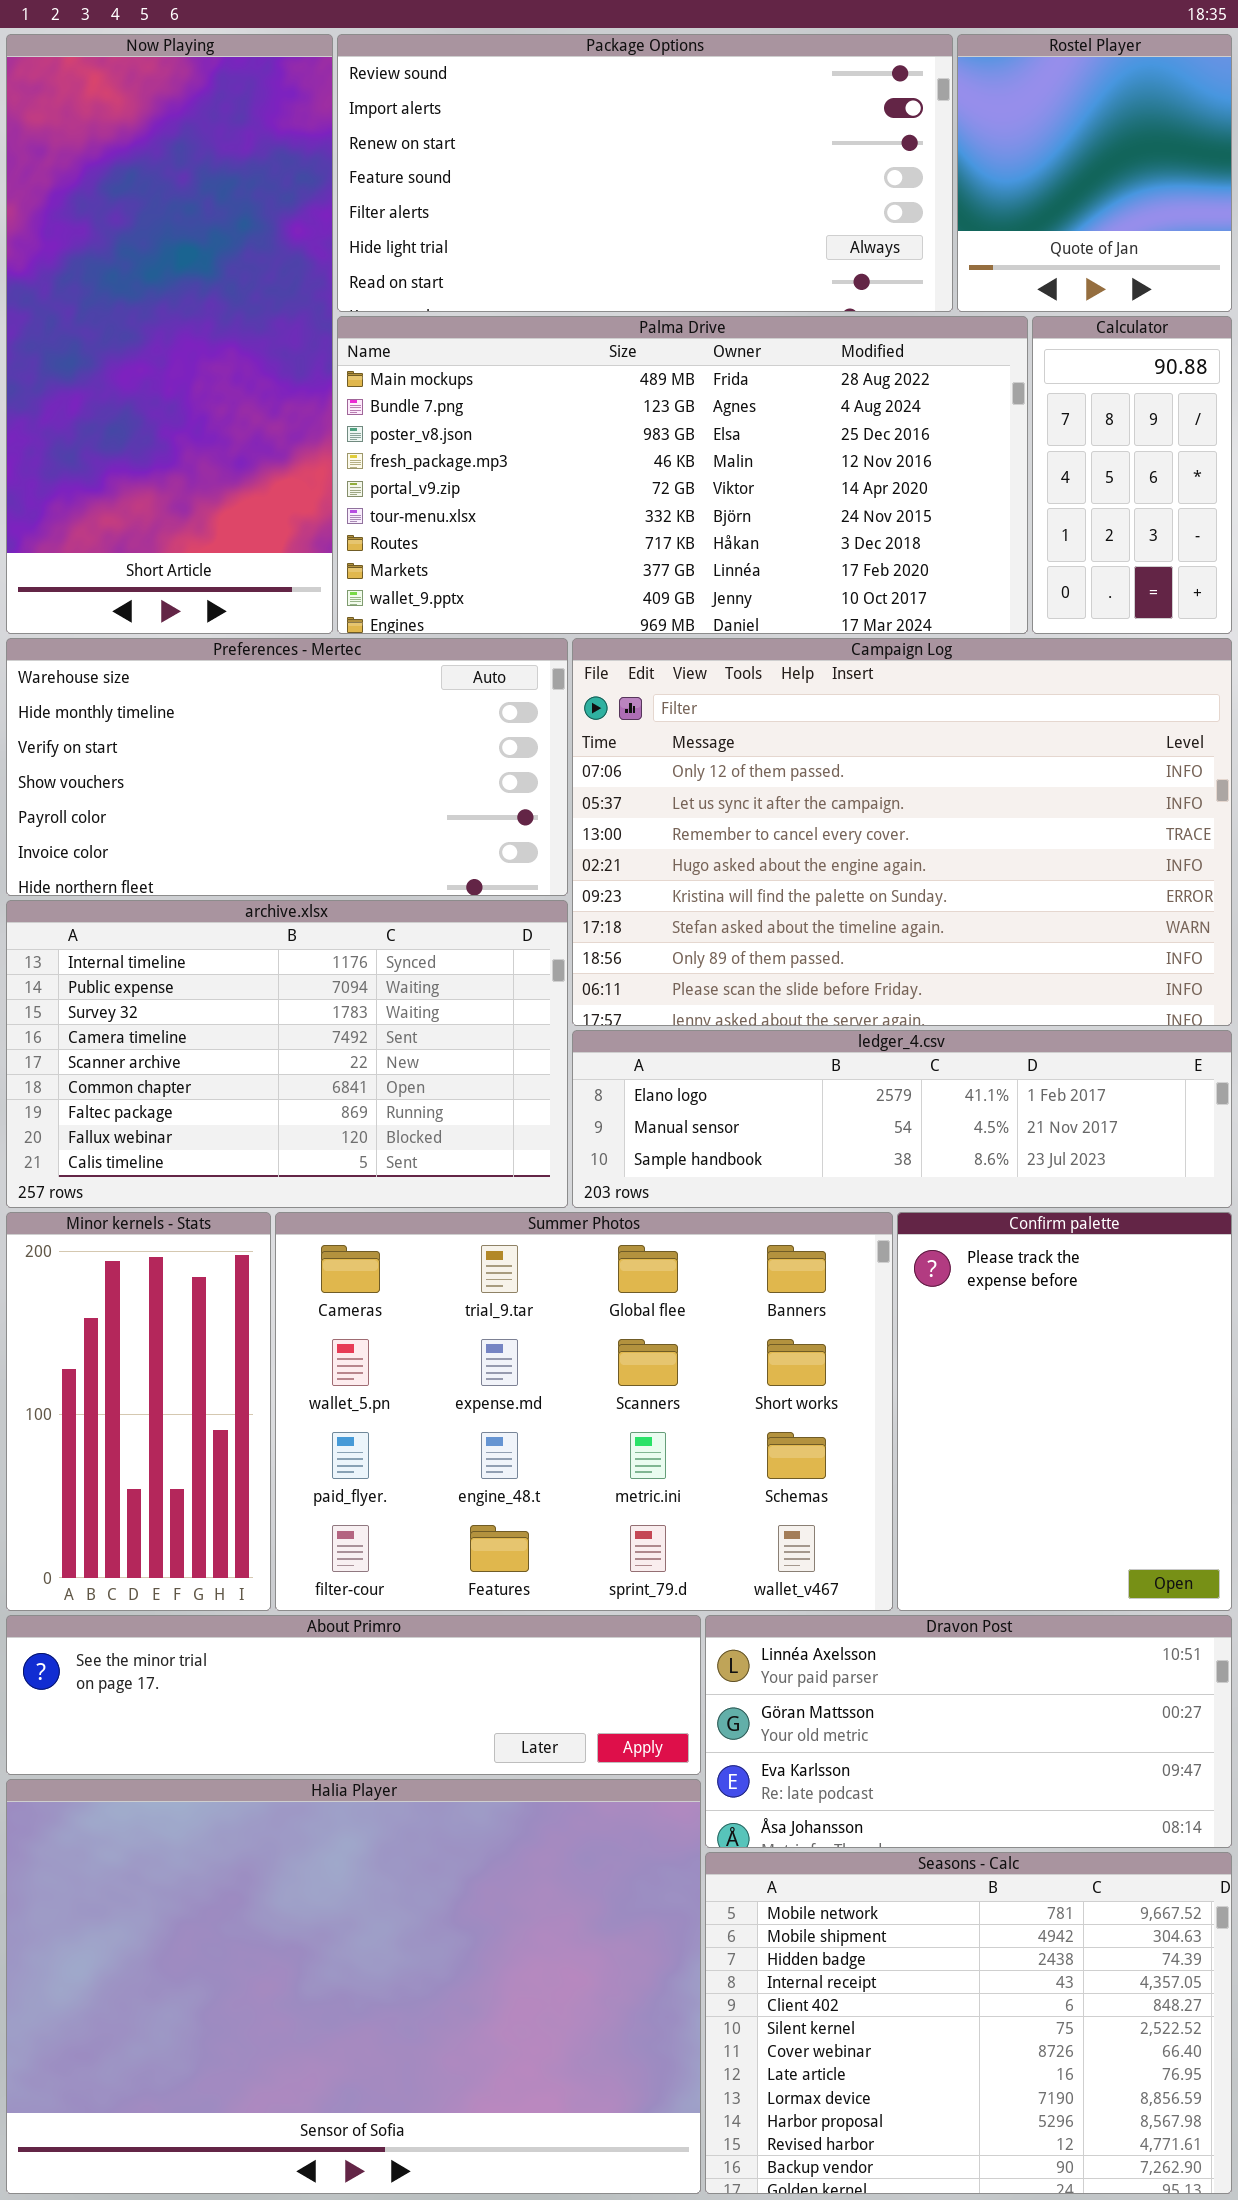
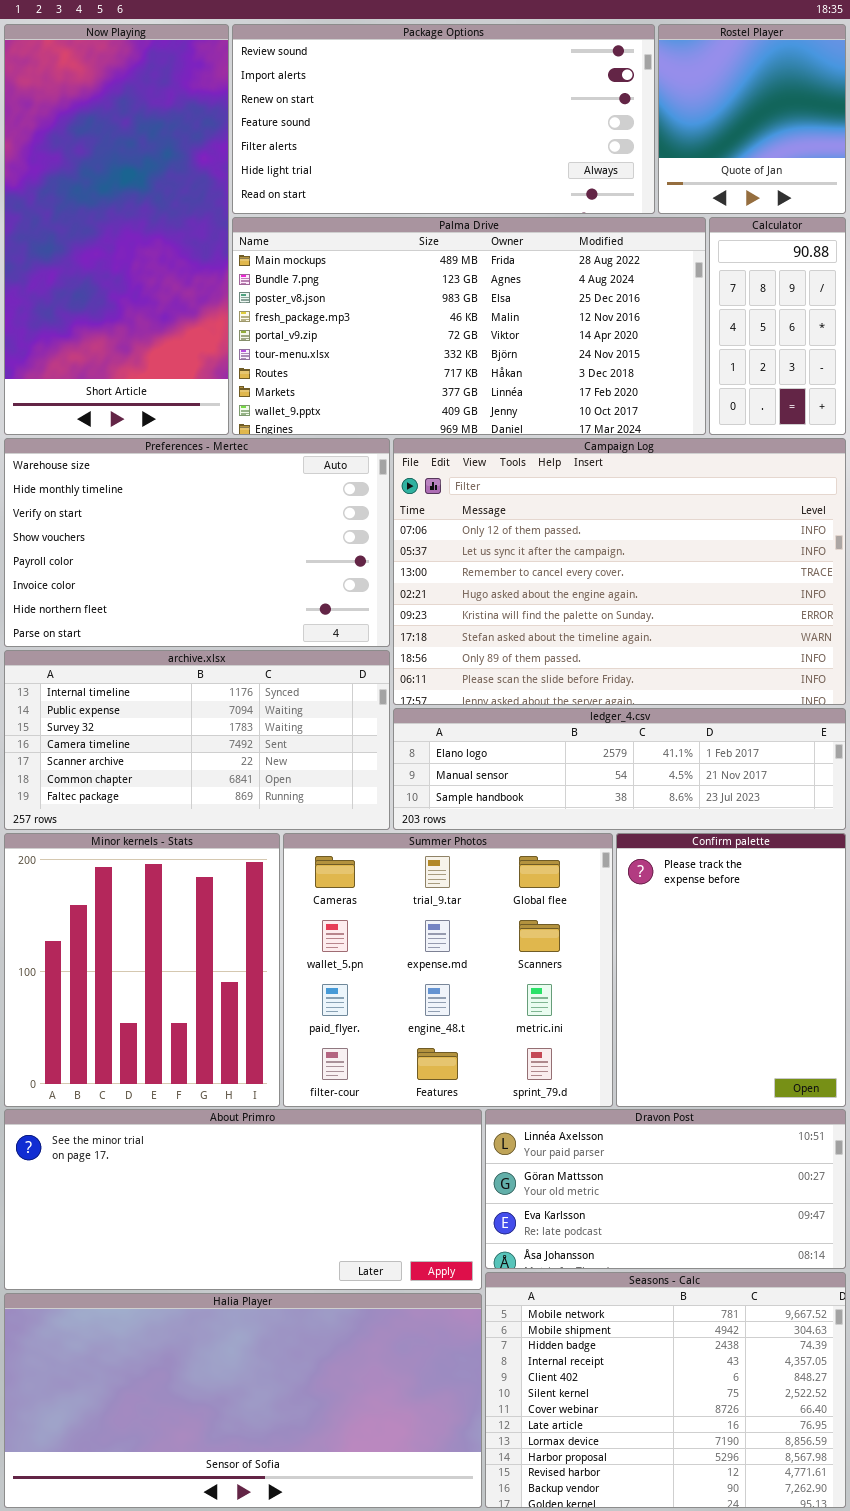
Preferences - Mertec: [6,638,568,896] -> [4,438,390,647], resized
archive.xlsx: [6,900,568,1208] -> [4,650,390,830], resized
Minor kernels - Stats: [6,1212,271,1611] -> [4,833,280,1107], resized
Summer Photos: [275,1212,893,1611] -> [283,833,613,1107], resized
About Primro: [6,1615,701,1775] -> [4,1109,482,1290], resized
Halia Player: [6,1779,701,2194] -> [4,1293,482,1508], resized

